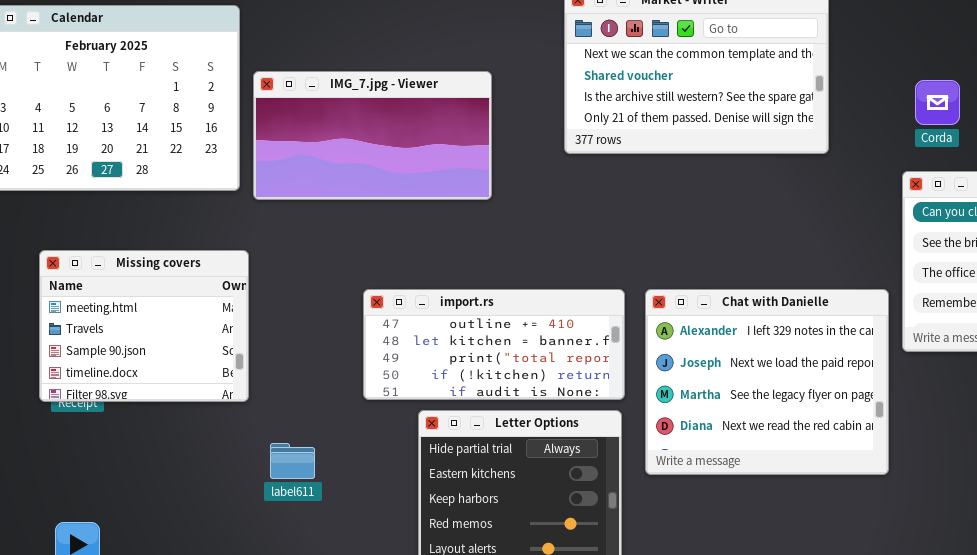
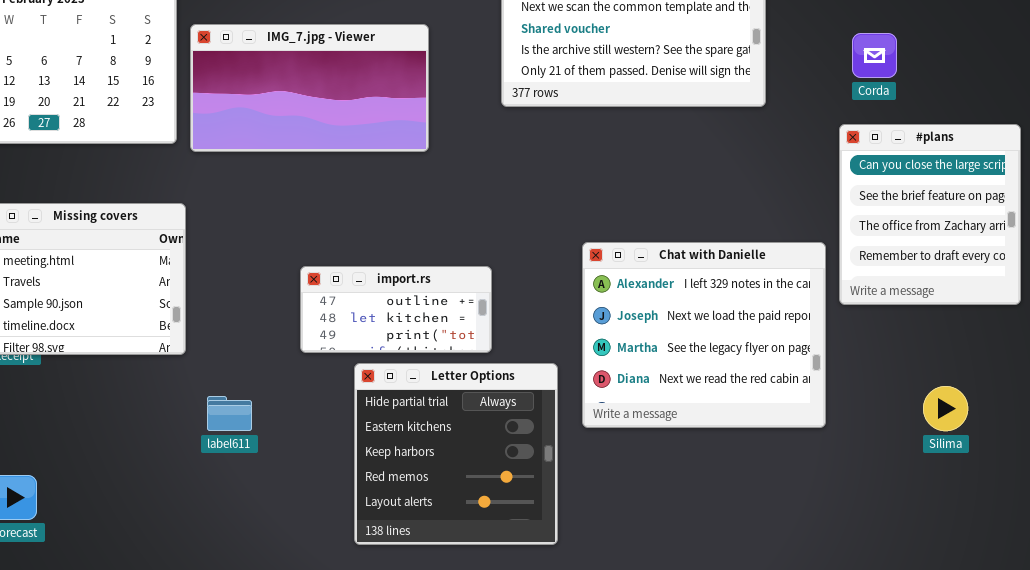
import.rs: [363,289,625,400] -> [300,266,492,353], resized

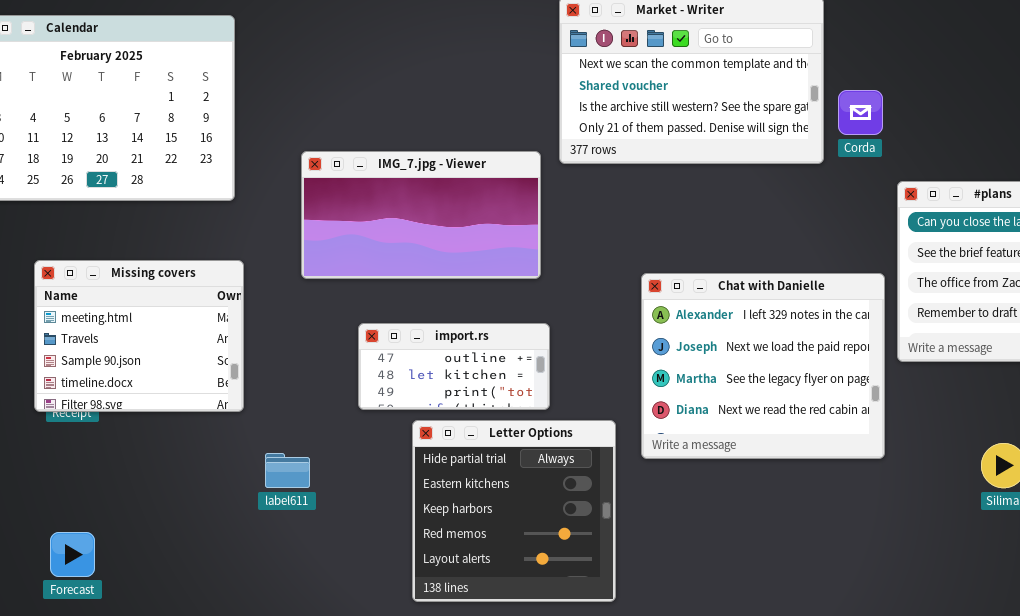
IMG_7.jpg - Viewer: [190,24,429,152] -> [301,151,541,279], moved
Corda: [852,33,897,78] -> [838,90,883,135], moved
Chat with Danielle: [582,242,826,428] -> [641,273,885,459], moved

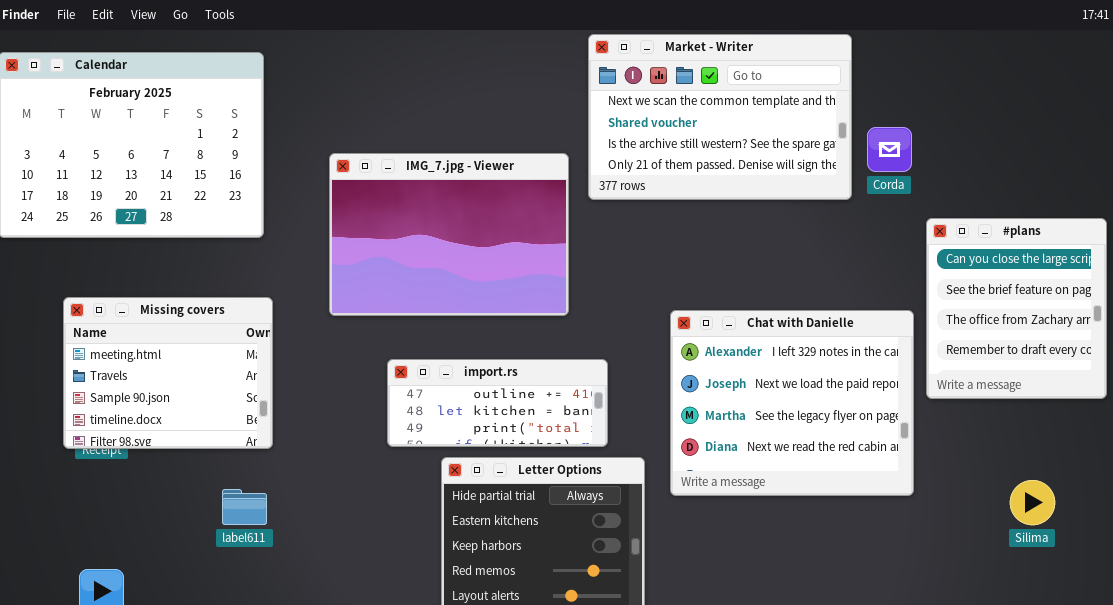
IMG_7.jpg - Viewer: [301,151,541,279] -> [329,153,569,316], resized
import.rs: [358,323,550,410] -> [387,359,608,447], resized
label611: [265,453,310,488] -> [222,489,267,525], moved

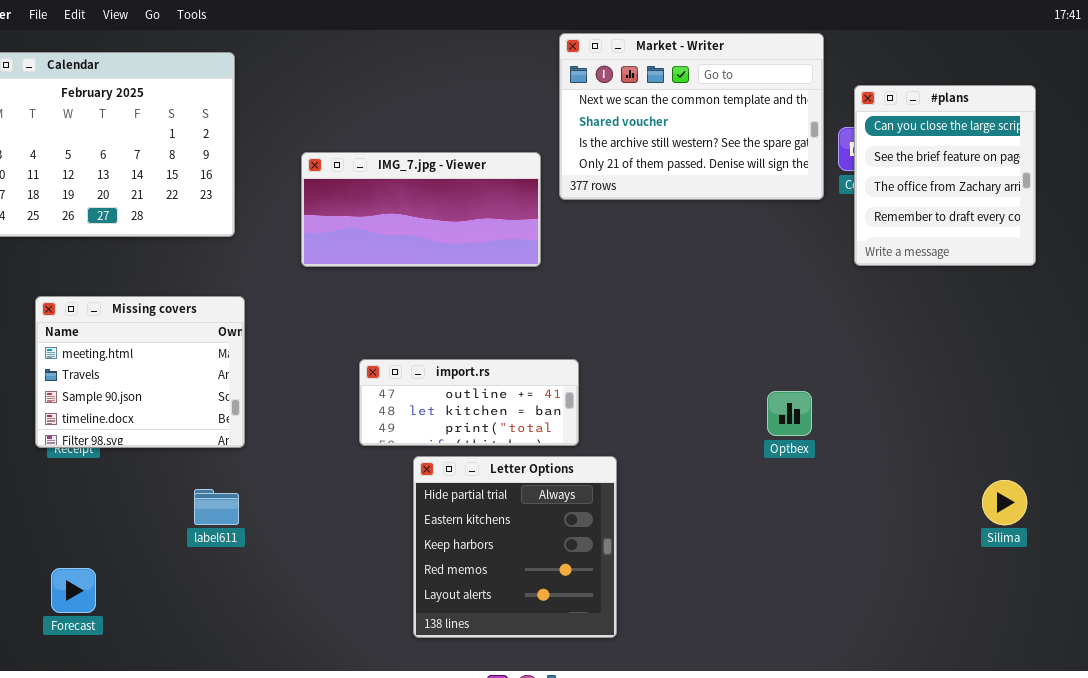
IMG_7.jpg - Viewer: [329,153,569,316] -> [301,152,541,267], resized
#plans: [926,218,1107,399] -> [854,85,1036,266], moved
Chat with Danielle: [670,310,914,496] -> none, closed

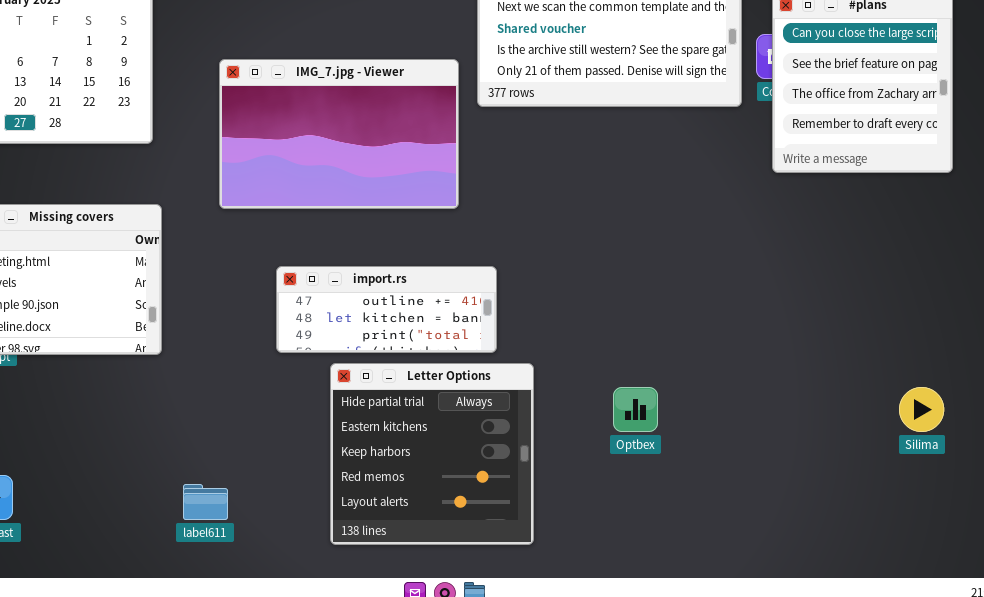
IMG_7.jpg - Viewer: [301,152,541,267] -> [219,59,459,209], resized
Optbex: [767,391,812,436] -> [613,387,658,432], moved
label611: [194,489,239,525] -> [183,484,228,520], moved

